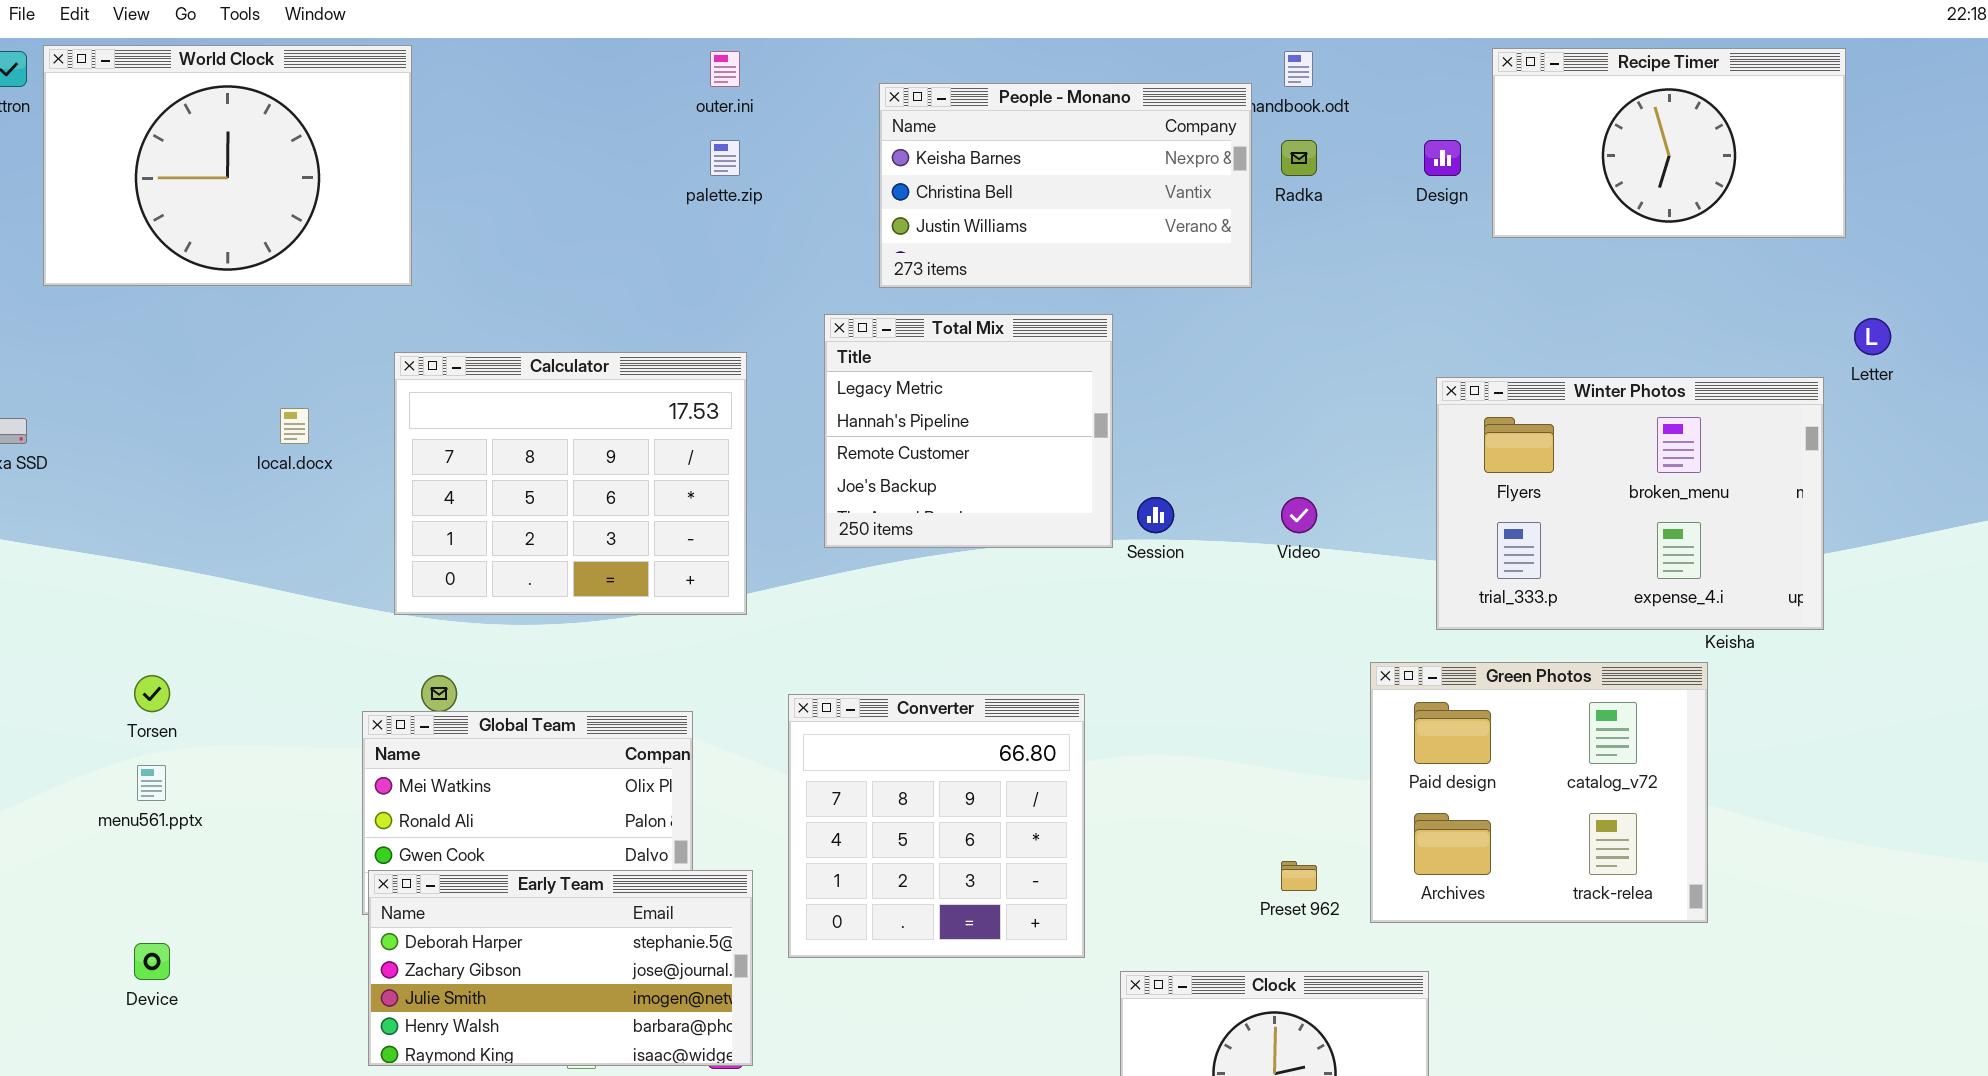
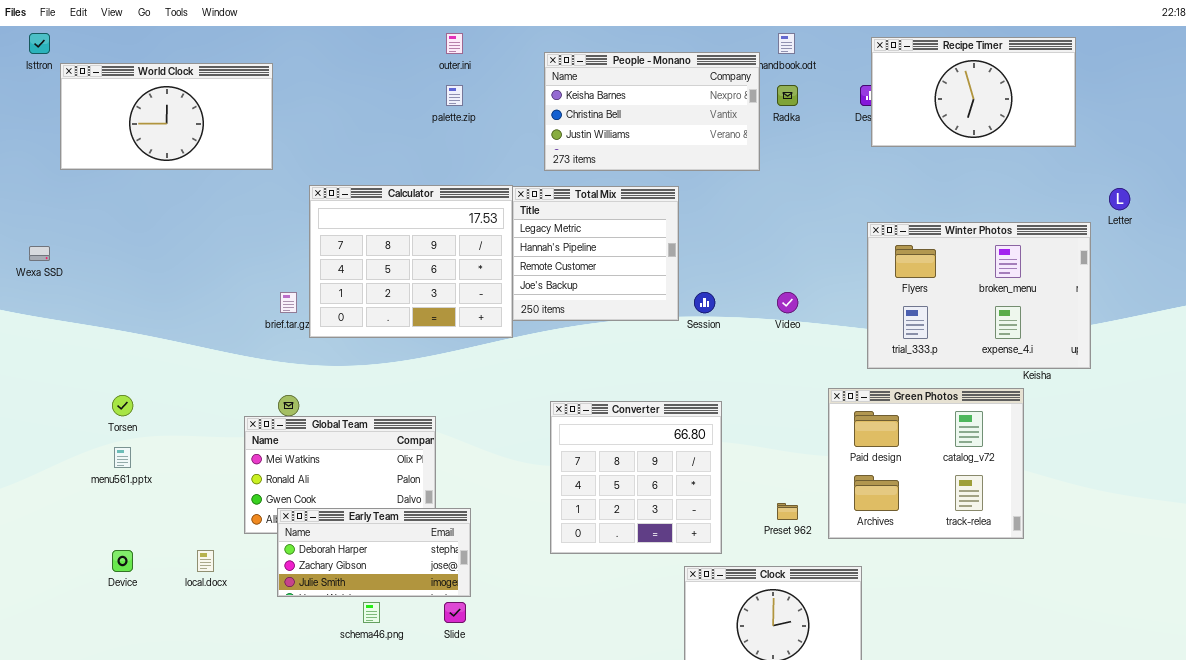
World Clock: [43,45,412,286] -> [60,63,273,170], resized
Recipe Timer: [1492,48,1846,238] -> [871,37,1076,147], moved
Calculator: [394,352,747,615] -> [309,185,513,338], moved
local.docx: [280,408,309,444] -> [197,550,214,572], moved
Converter: [788,694,1085,958] -> [550,401,722,554], moved
Early Team: [368,870,753,1066] -> [277,508,471,597], resized

